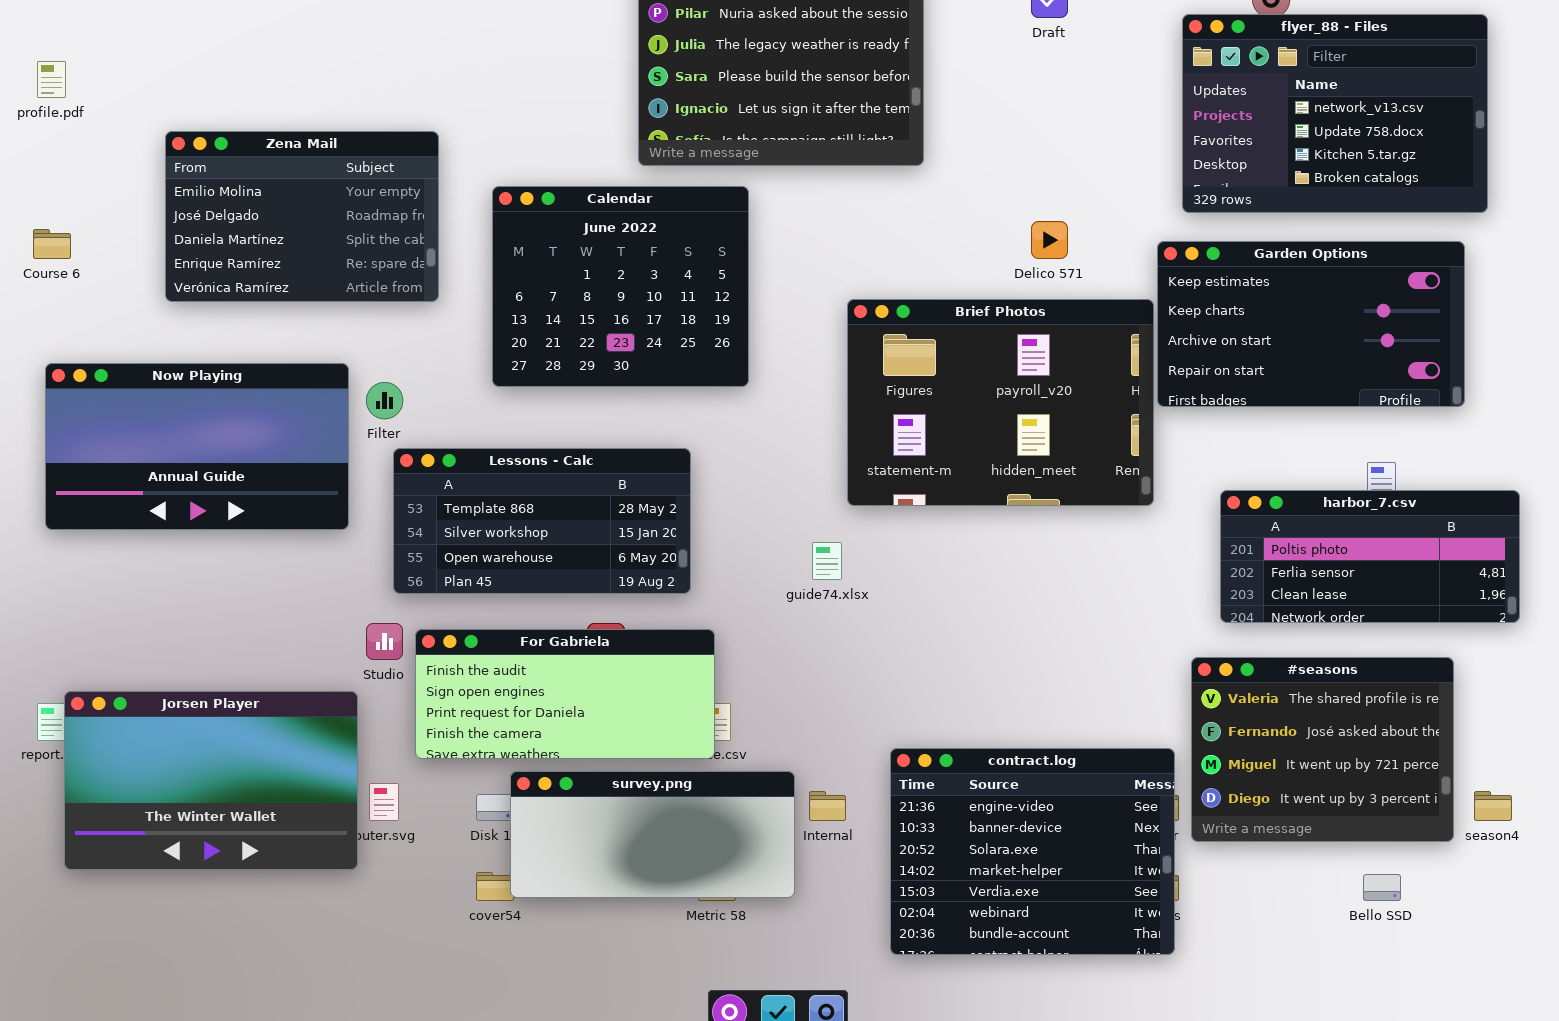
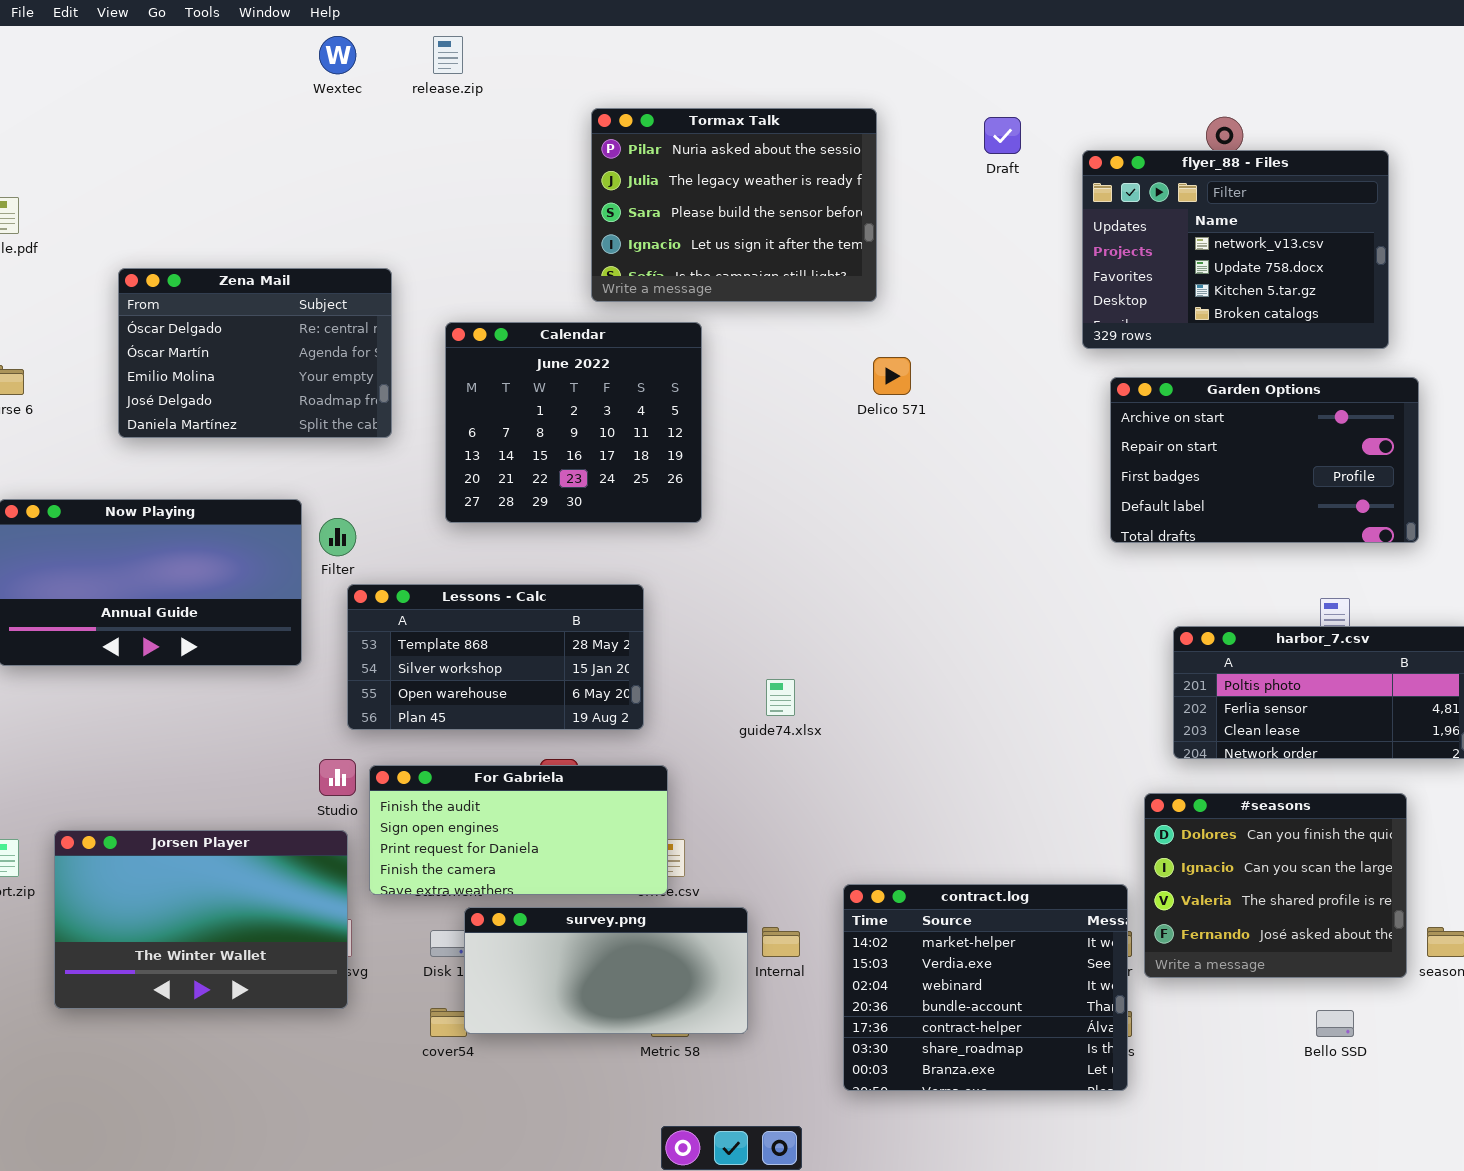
flyer_88 - Files: [1182,14,1488,213] -> [1082,150,1389,349], moved
Zena Mail: [165,131,439,302] -> [118,268,392,438], scrolled up 2 rows
Delico 571: [1031,221,1068,259] -> [873,357,911,395], moved
Garden Options: [1157,241,1465,407] -> [1110,377,1419,543], scrolled down 2 rows
Brief Photos: [847,299,1154,506] -> none, closed
#seasons: [1191,657,1454,842] -> [1144,793,1407,978], scrolled up 2 rows
Jorsen Player: [64,691,358,870] -> [54,830,348,1009], moved
contract.log: [890,748,1175,955] -> [843,884,1128,1091], scrolled down 3 rows

